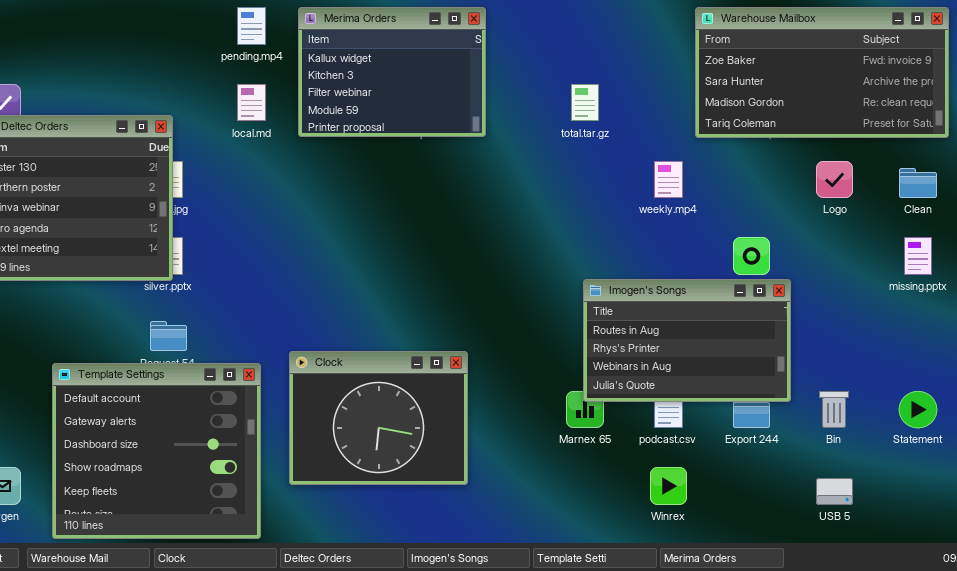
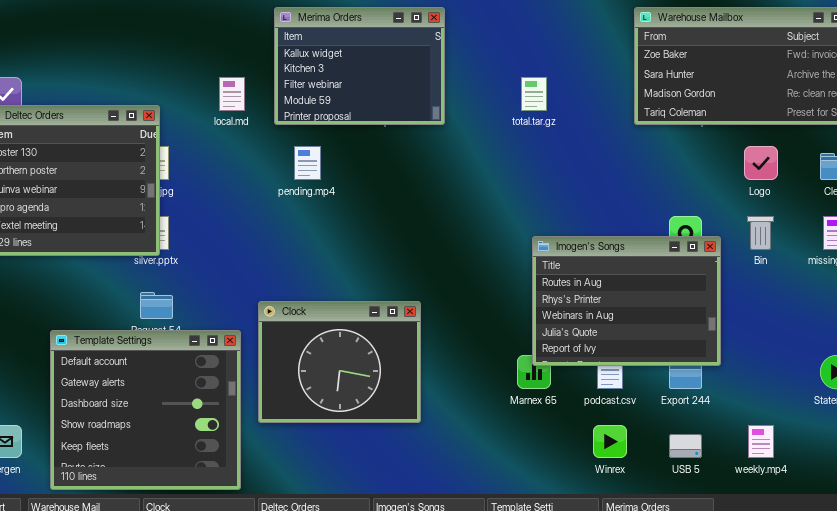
pending.mp4: [237,7,266,45] -> [294,146,321,180], moved
weekly.mp4: [654,161,683,198] -> [748,425,774,458], moved
Imogen's Songs: [583,279,791,402] -> [532,236,721,366], resized
Clock: [289,351,468,485] -> [258,301,421,423], moved
Bin: [819,391,849,428] -> [747,216,774,250], moved
USB 5: [816,478,853,505] -> [669,434,702,458], moved

